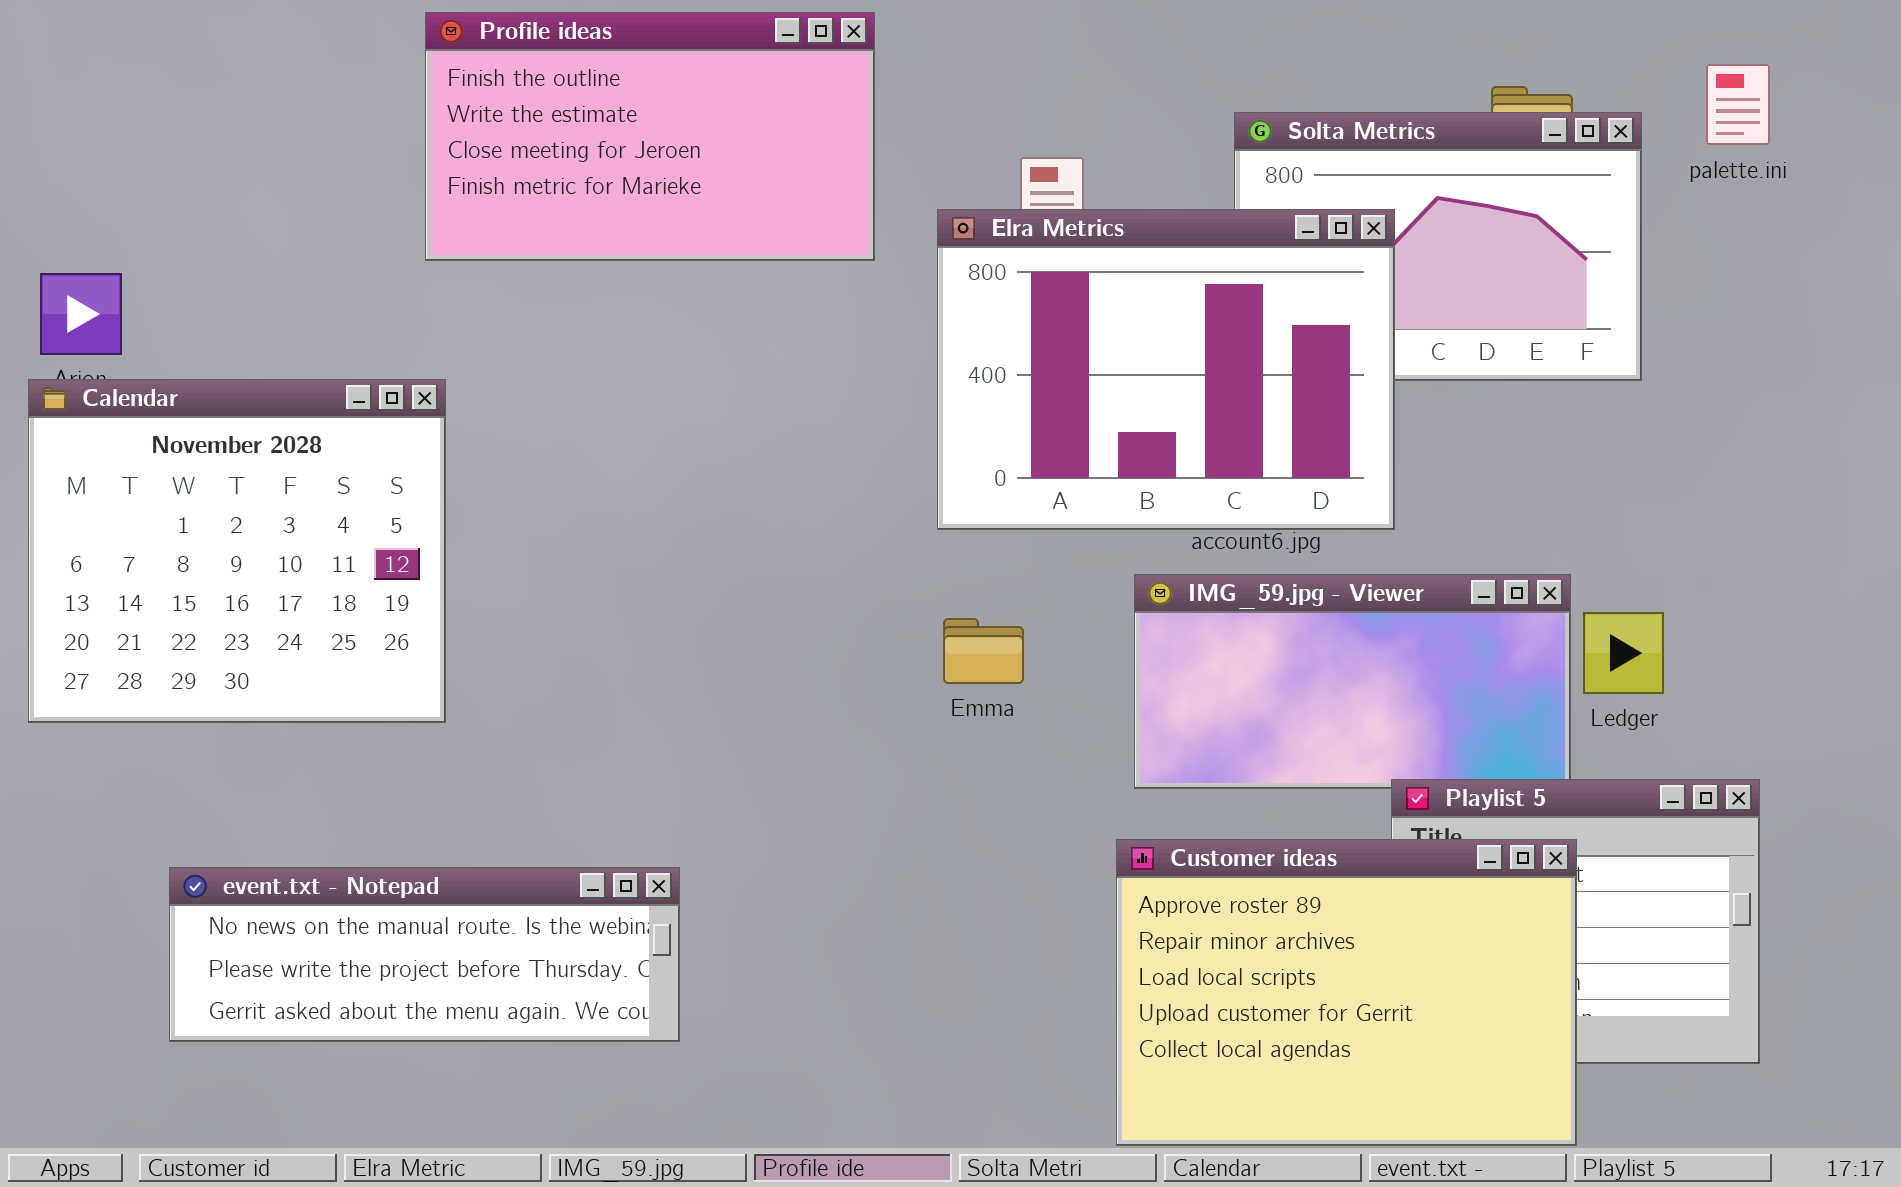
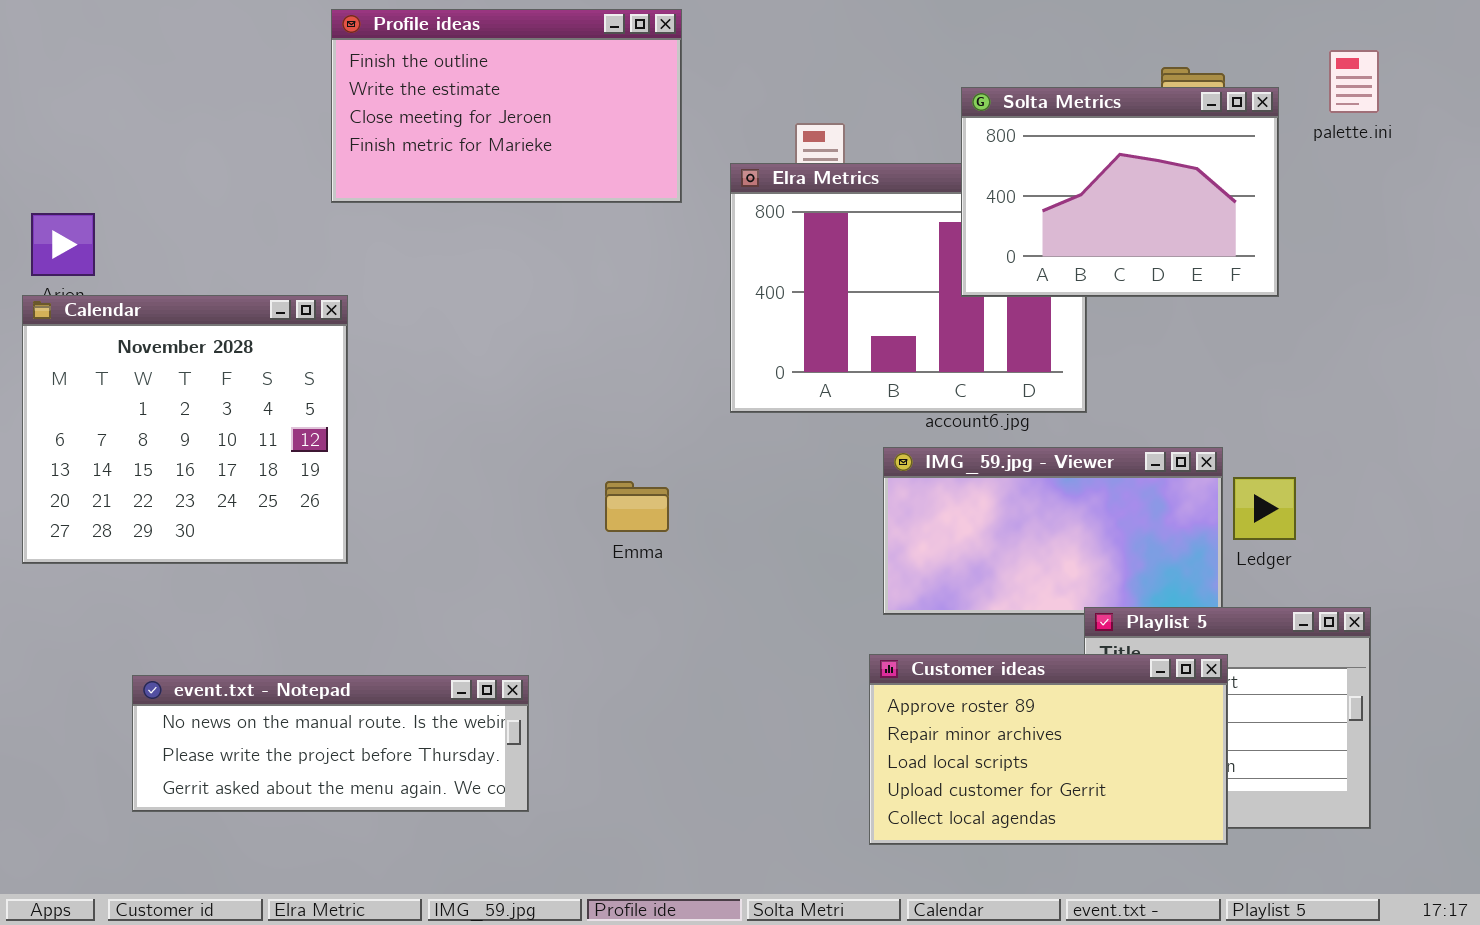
Solta Metrics: [1234,112,1642,381] -> [961,87,1279,297], raised
Emma: [943,618,1024,684] -> [605,481,669,532], moved
Customer ideas: [1116,839,1577,1146] -> [869,654,1228,845], resized

